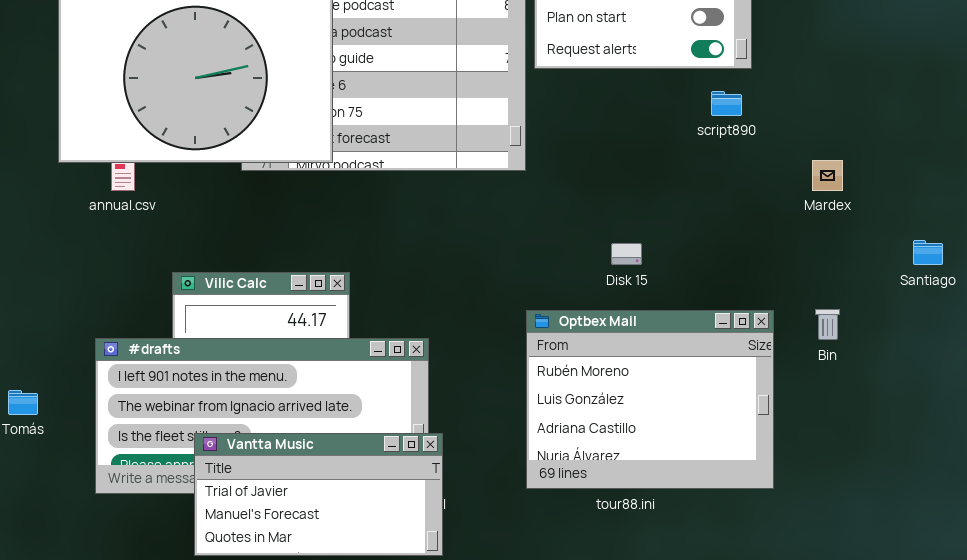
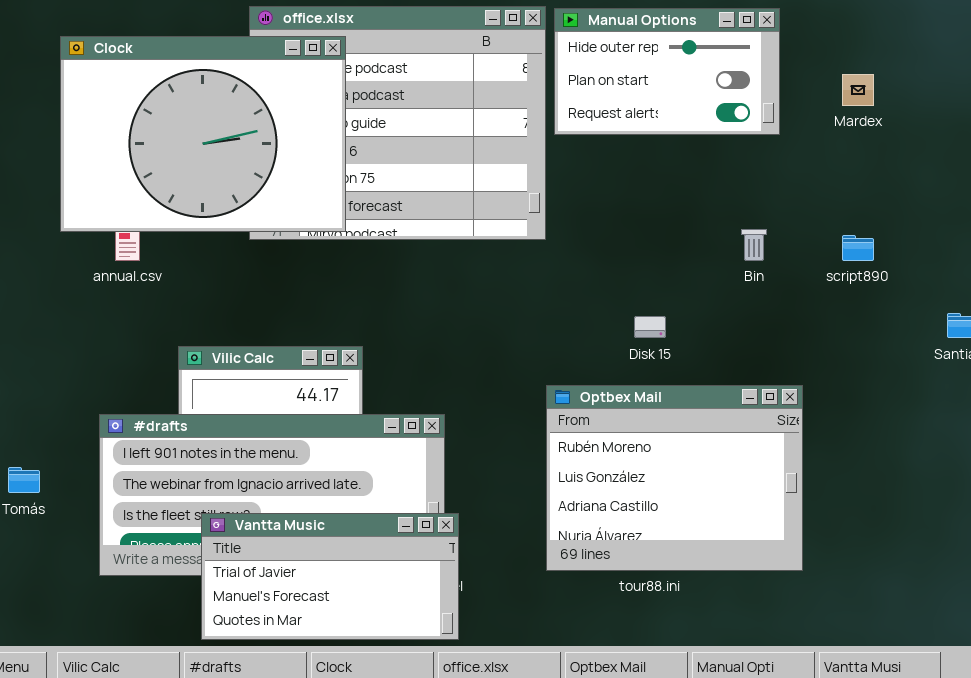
script890: [711,91,742,116] -> [842,235,874,261], moved
Mardex: [812,160,843,191] -> [842,74,874,106], moved
Bin: [815,309,840,340] -> [741,229,767,261], moved

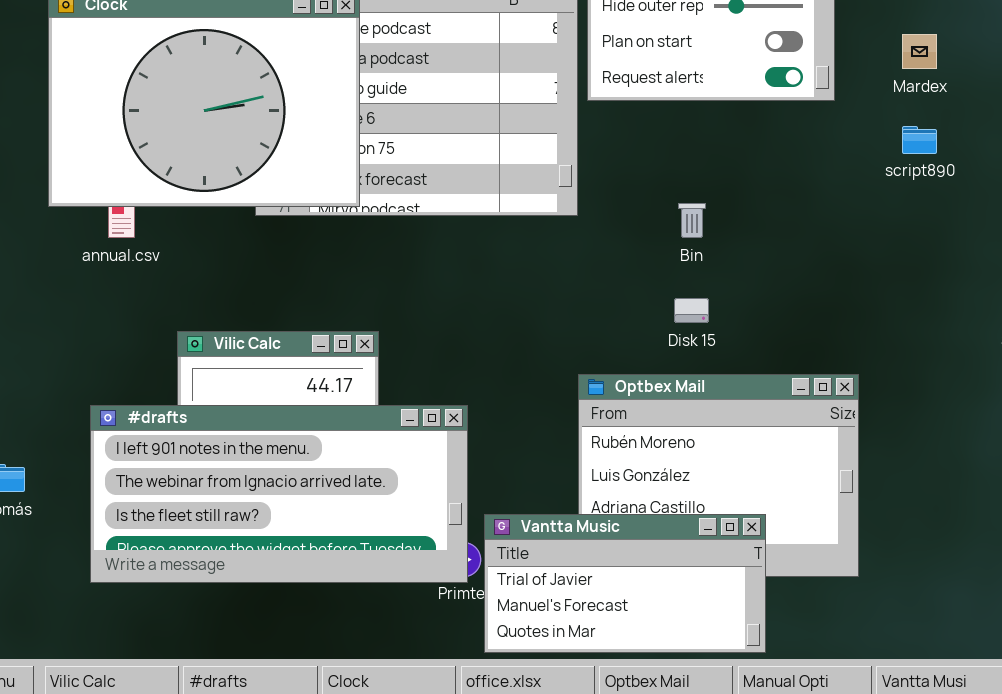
Bin: [741,229,767,261] -> [678,203,706,238], moved
script890: [842,235,874,261] -> [902,126,937,154], moved
Vantta Music: [201,513,459,640] -> [484,514,766,653], moved

